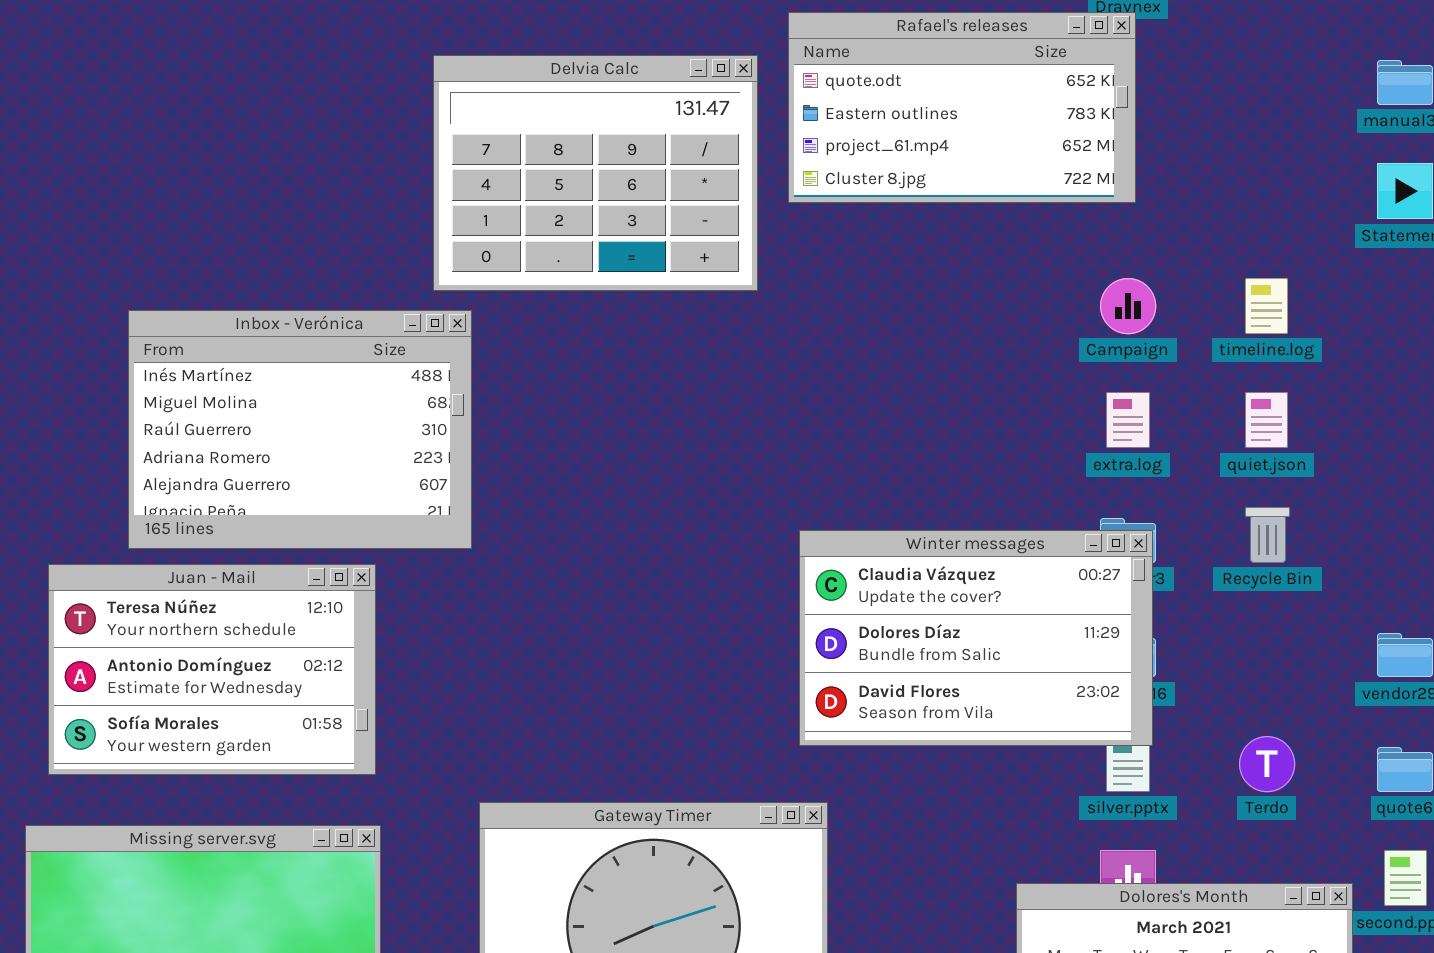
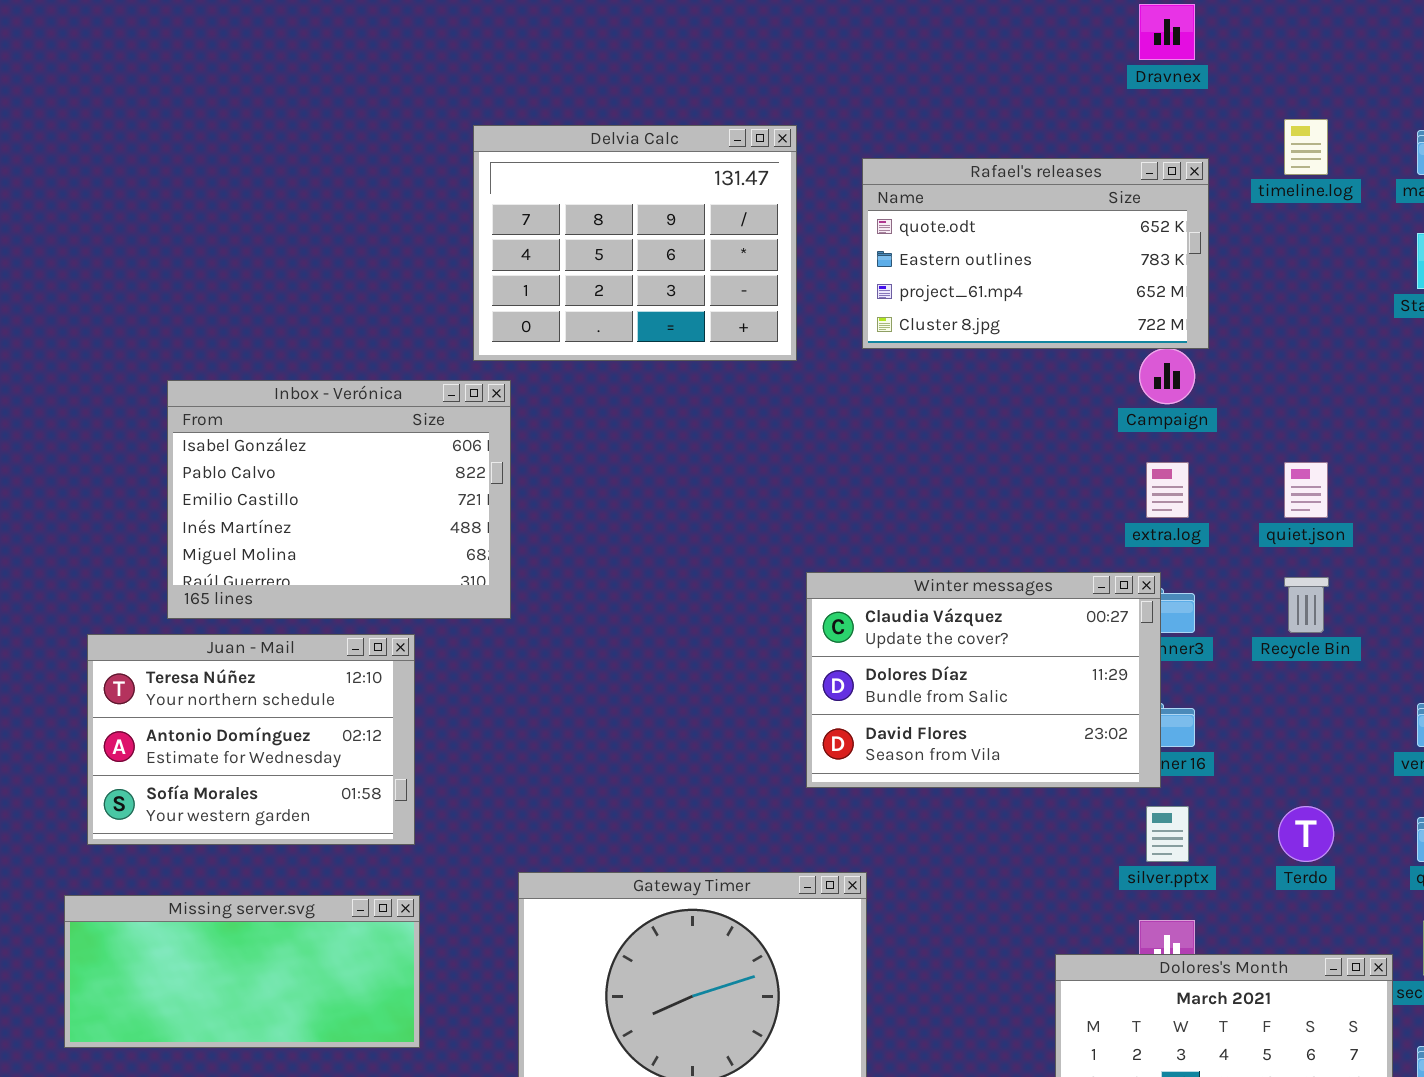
Rafael's releases: [788,12,1136,203] -> [862,158,1209,349], moved
timeline.log: [1245,278,1288,334] -> [1284,119,1328,175], moved
Inbox - Verónica: [128,310,472,549] -> [167,380,511,619], scrolled up 3 rows
Winter messages: [799,530,1153,746] -> [806,572,1161,788], moved

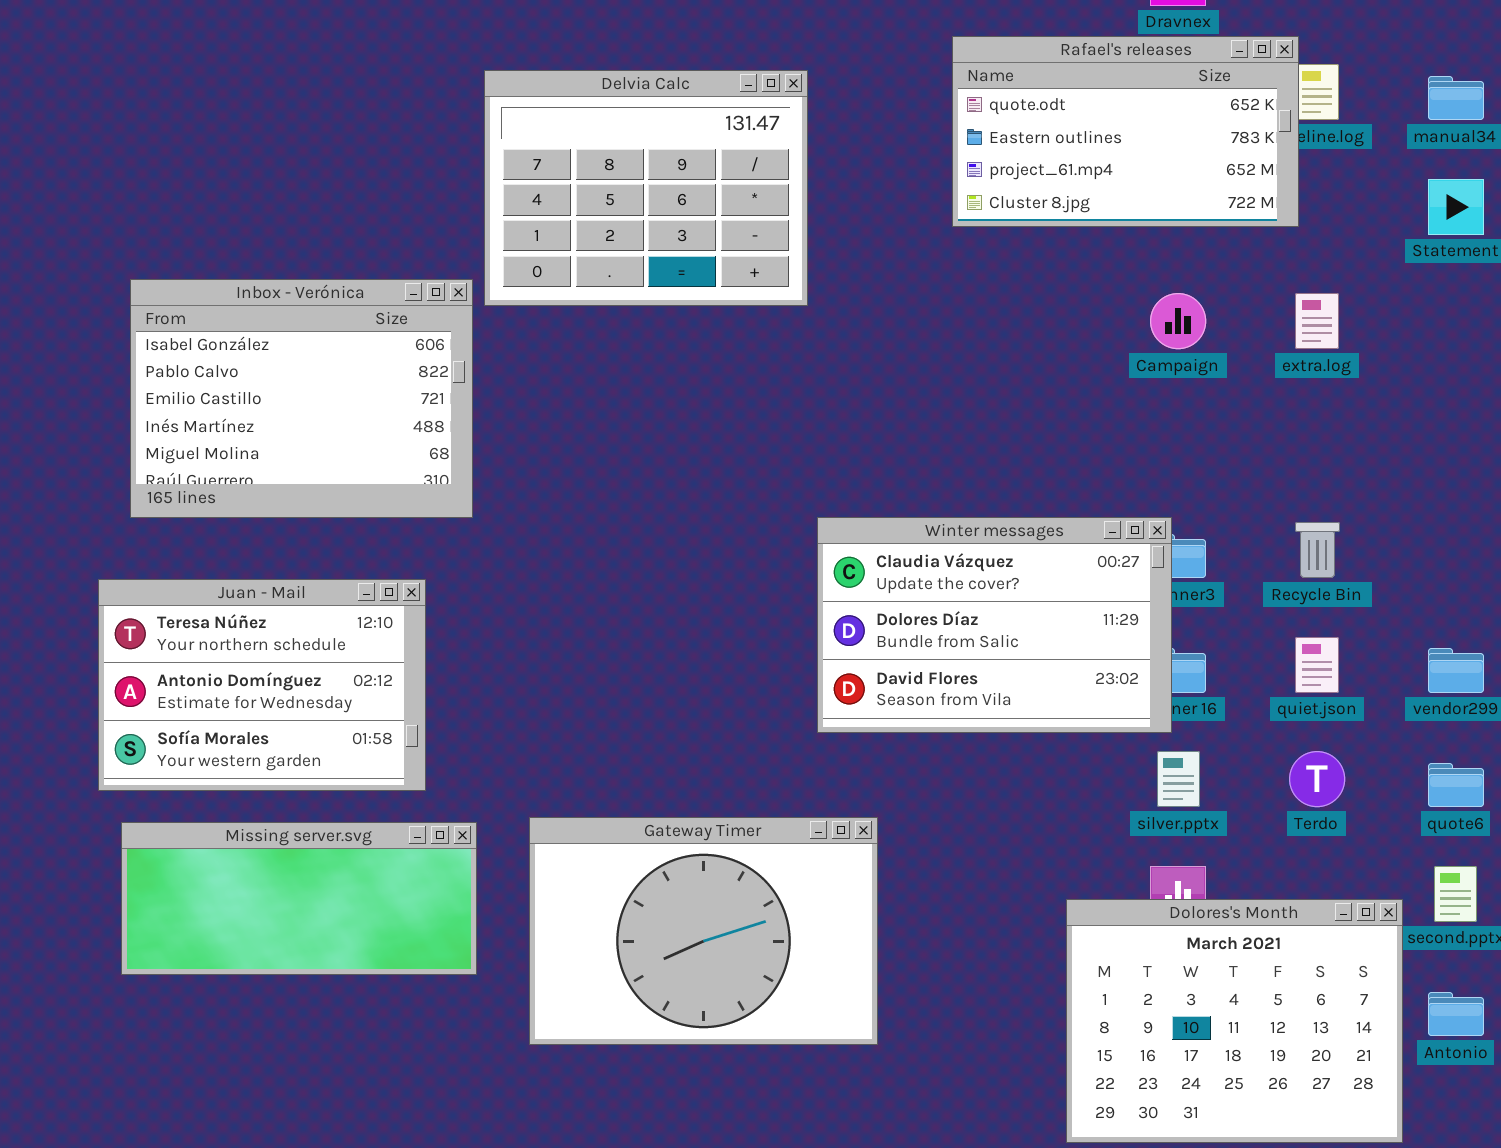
Rafael's releases: [862,158,1209,349] -> [952,36,1299,227], moved
Inbox - Verónica: [167,380,511,619] -> [130,279,473,518], moved
extra.log: [1146,462,1189,518] -> [1295,293,1339,349], moved
quiet.json: [1284,462,1328,518] -> [1295,637,1339,693], moved
Missing server.svg: [64,895,420,1048] -> [121,822,477,975], moved

